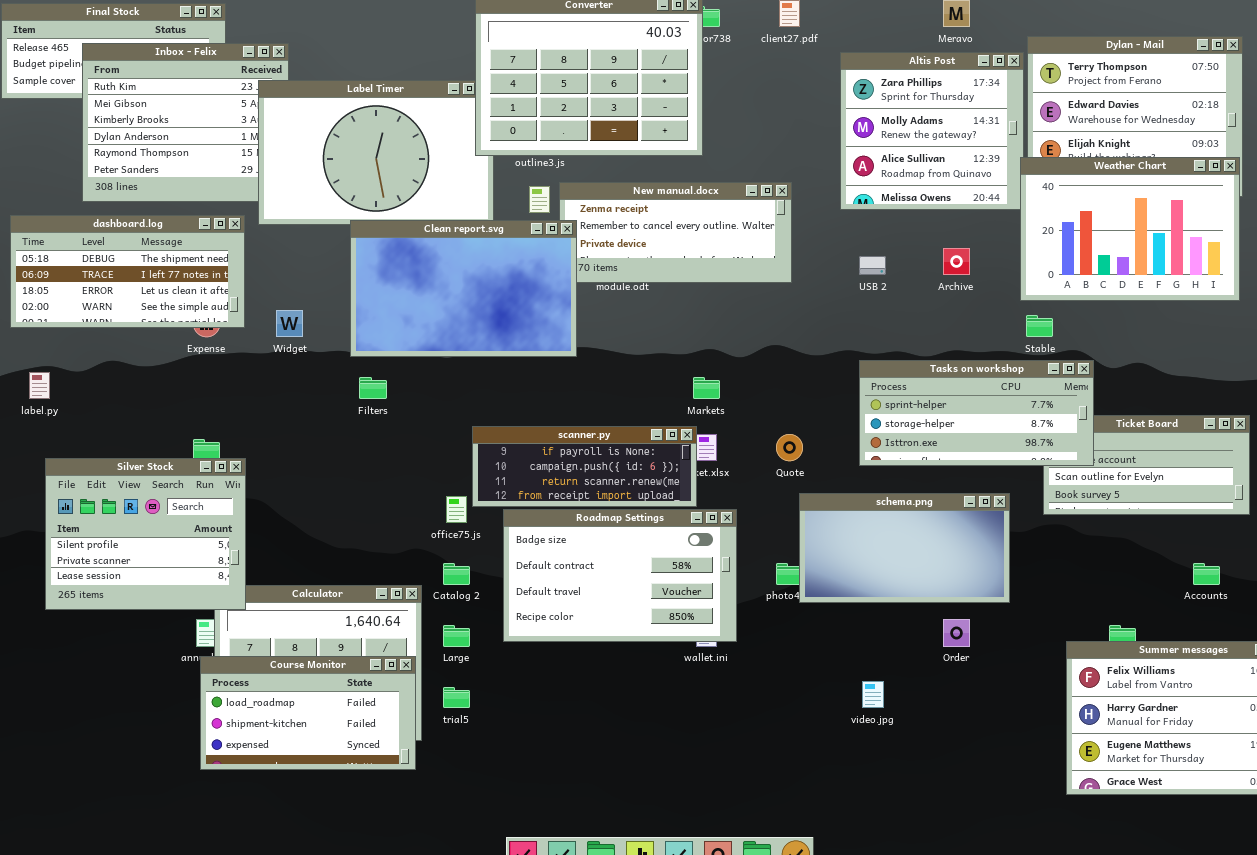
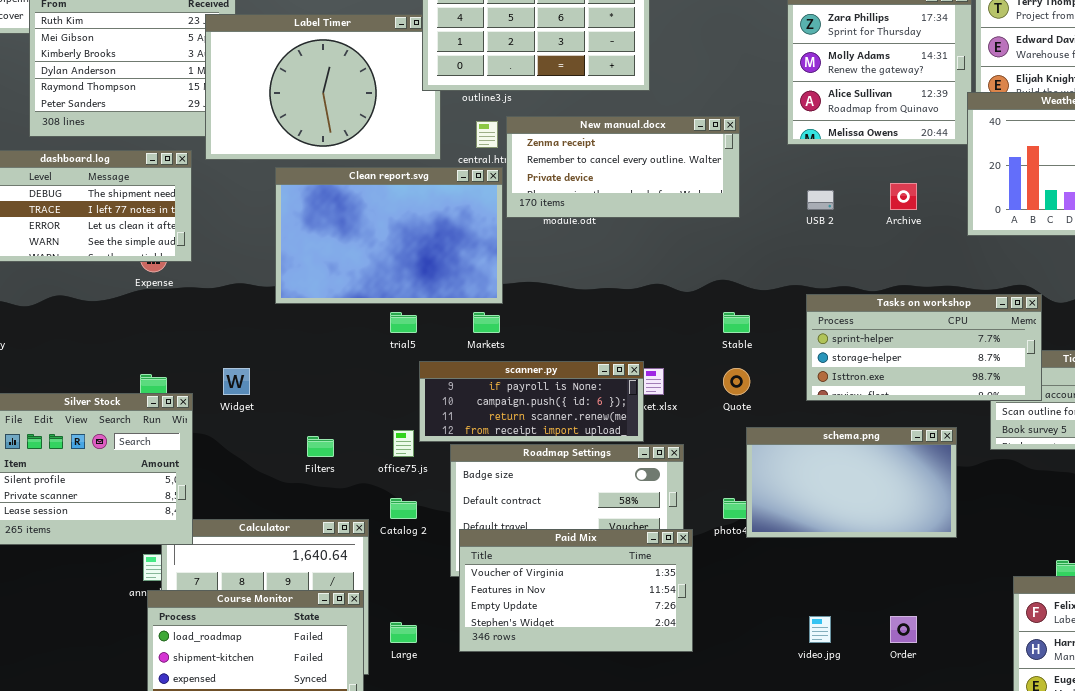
Clean report.svg: [350,220,577,357] -> [275,167,503,304], moved
Widget: [276,310,303,337] -> [223,368,250,395], moved
Stable: [1026,315,1053,337] -> [723,312,750,333], moved
Filters: [359,377,387,399] -> [307,436,334,457], moved
Markets: [693,377,720,399] -> [473,312,500,333], moved
Paid Mix: none -> [459,529,693,652], opened
Order: [943,619,970,647] -> [890,616,917,643], moved
Large: [443,625,470,647] -> [390,622,417,643], moved
trial5: [443,687,470,708] -> [390,312,417,333], moved

